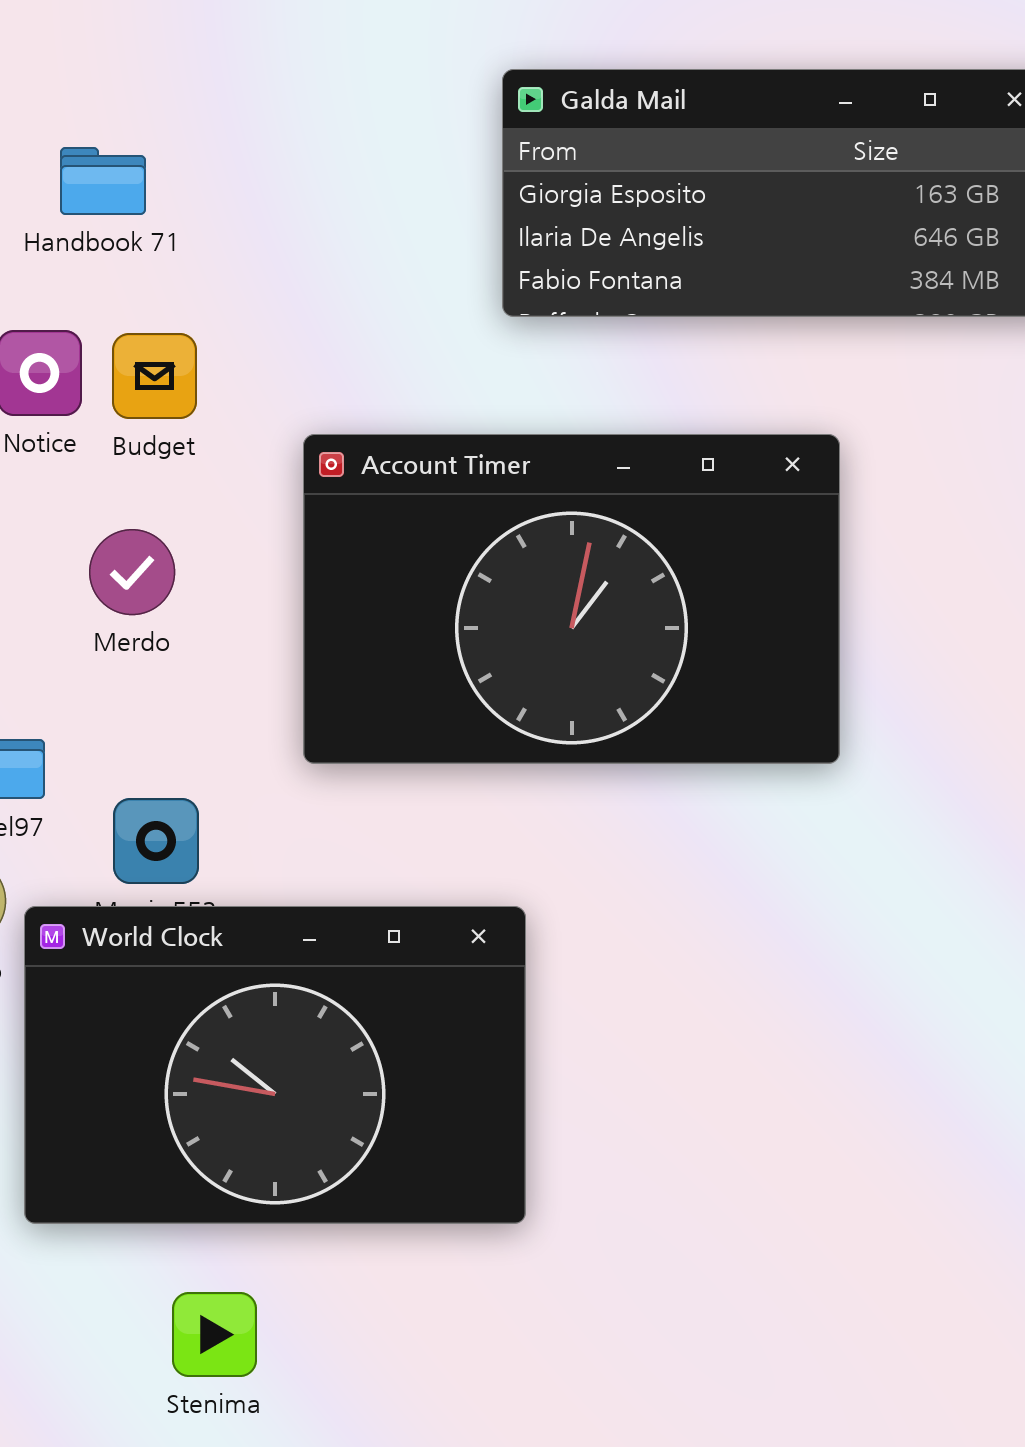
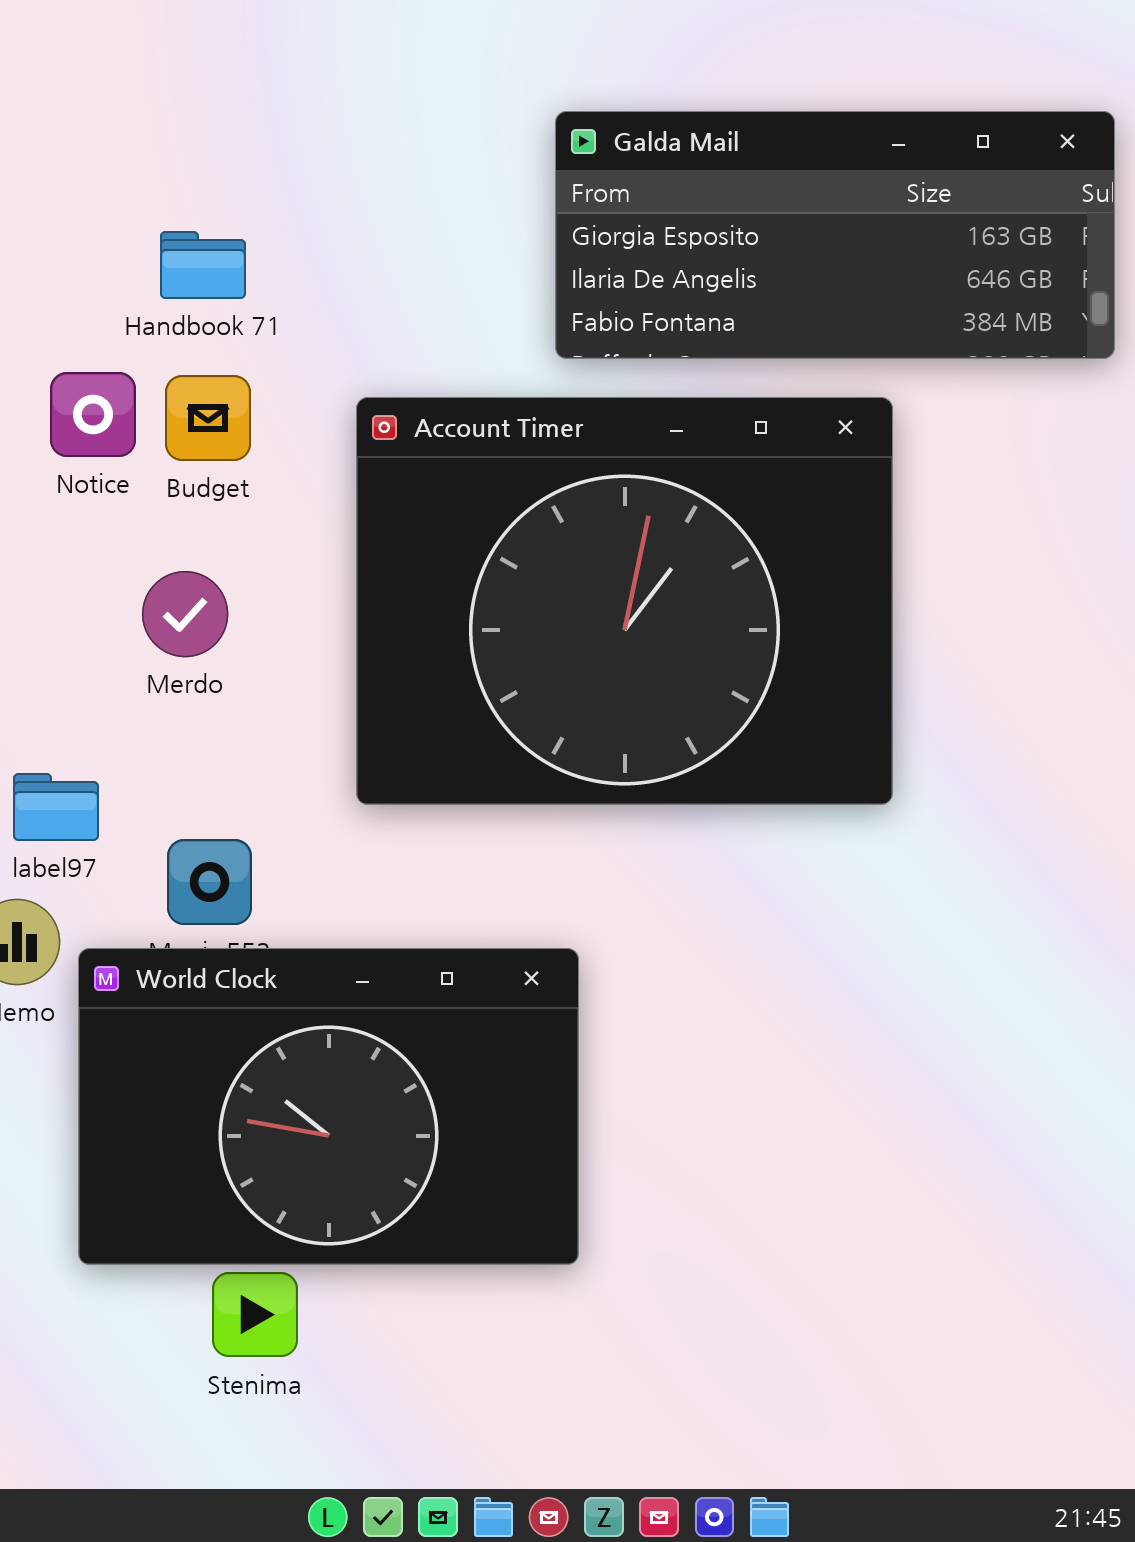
Handbook 71: [60,147,146,215] -> [160,231,246,299], moved
Account Timer: [303,434,840,764] -> [356,397,893,805], resized
Stenima: [172,1292,257,1377] -> [212,1272,298,1357], moved

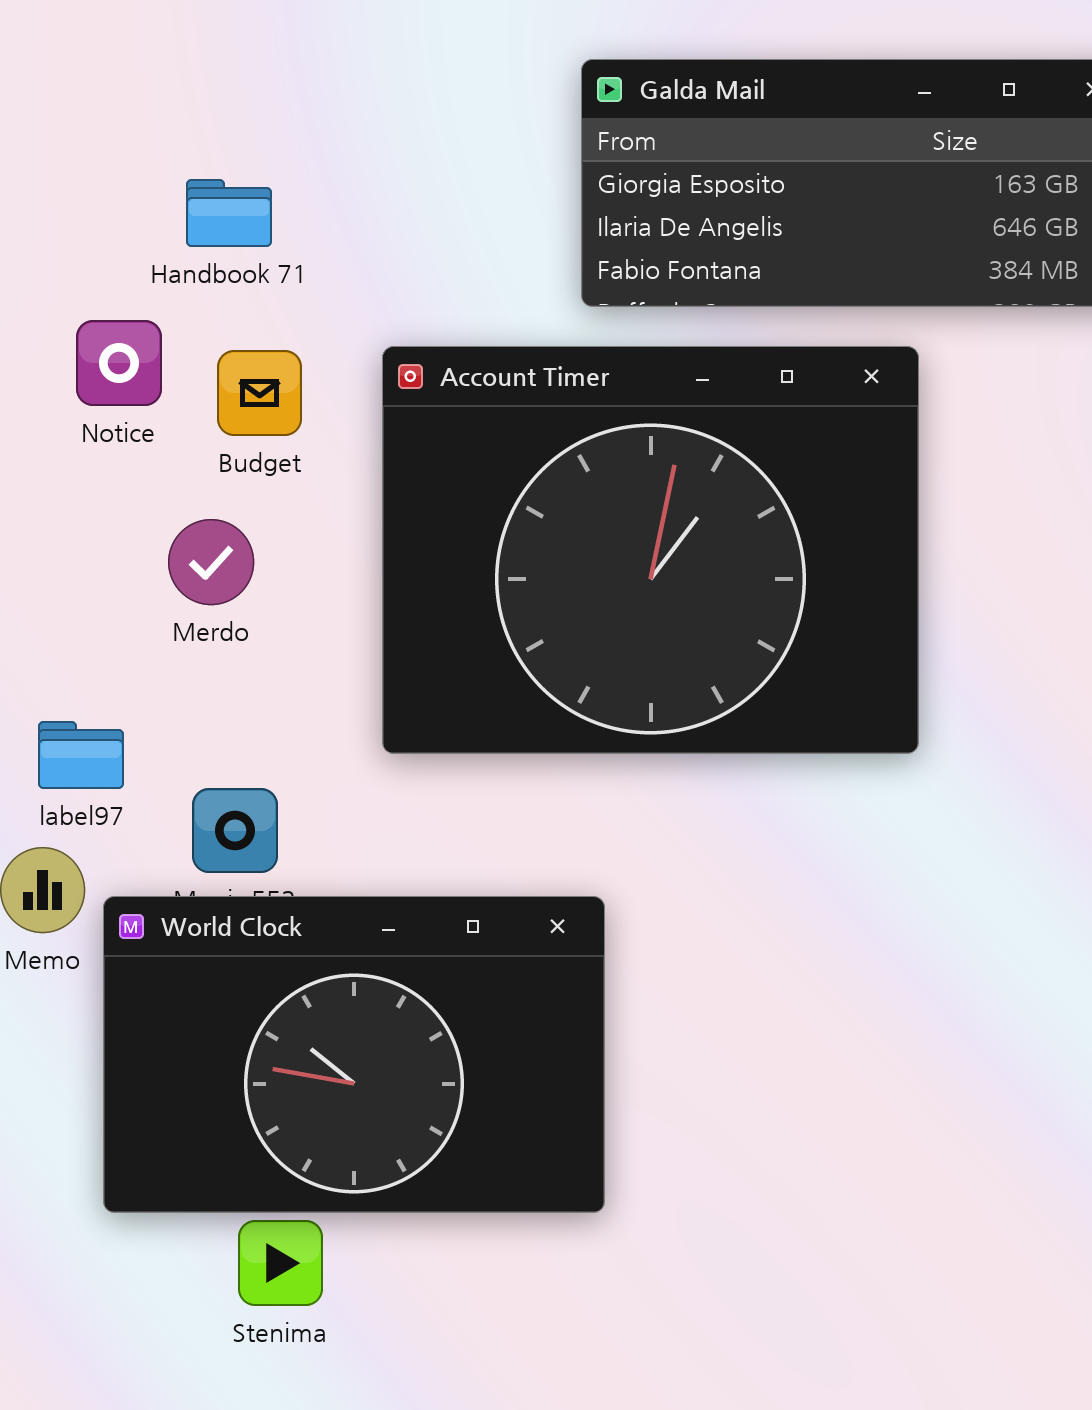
Budget: [165,375,251,461] -> [217,350,302,436], moved

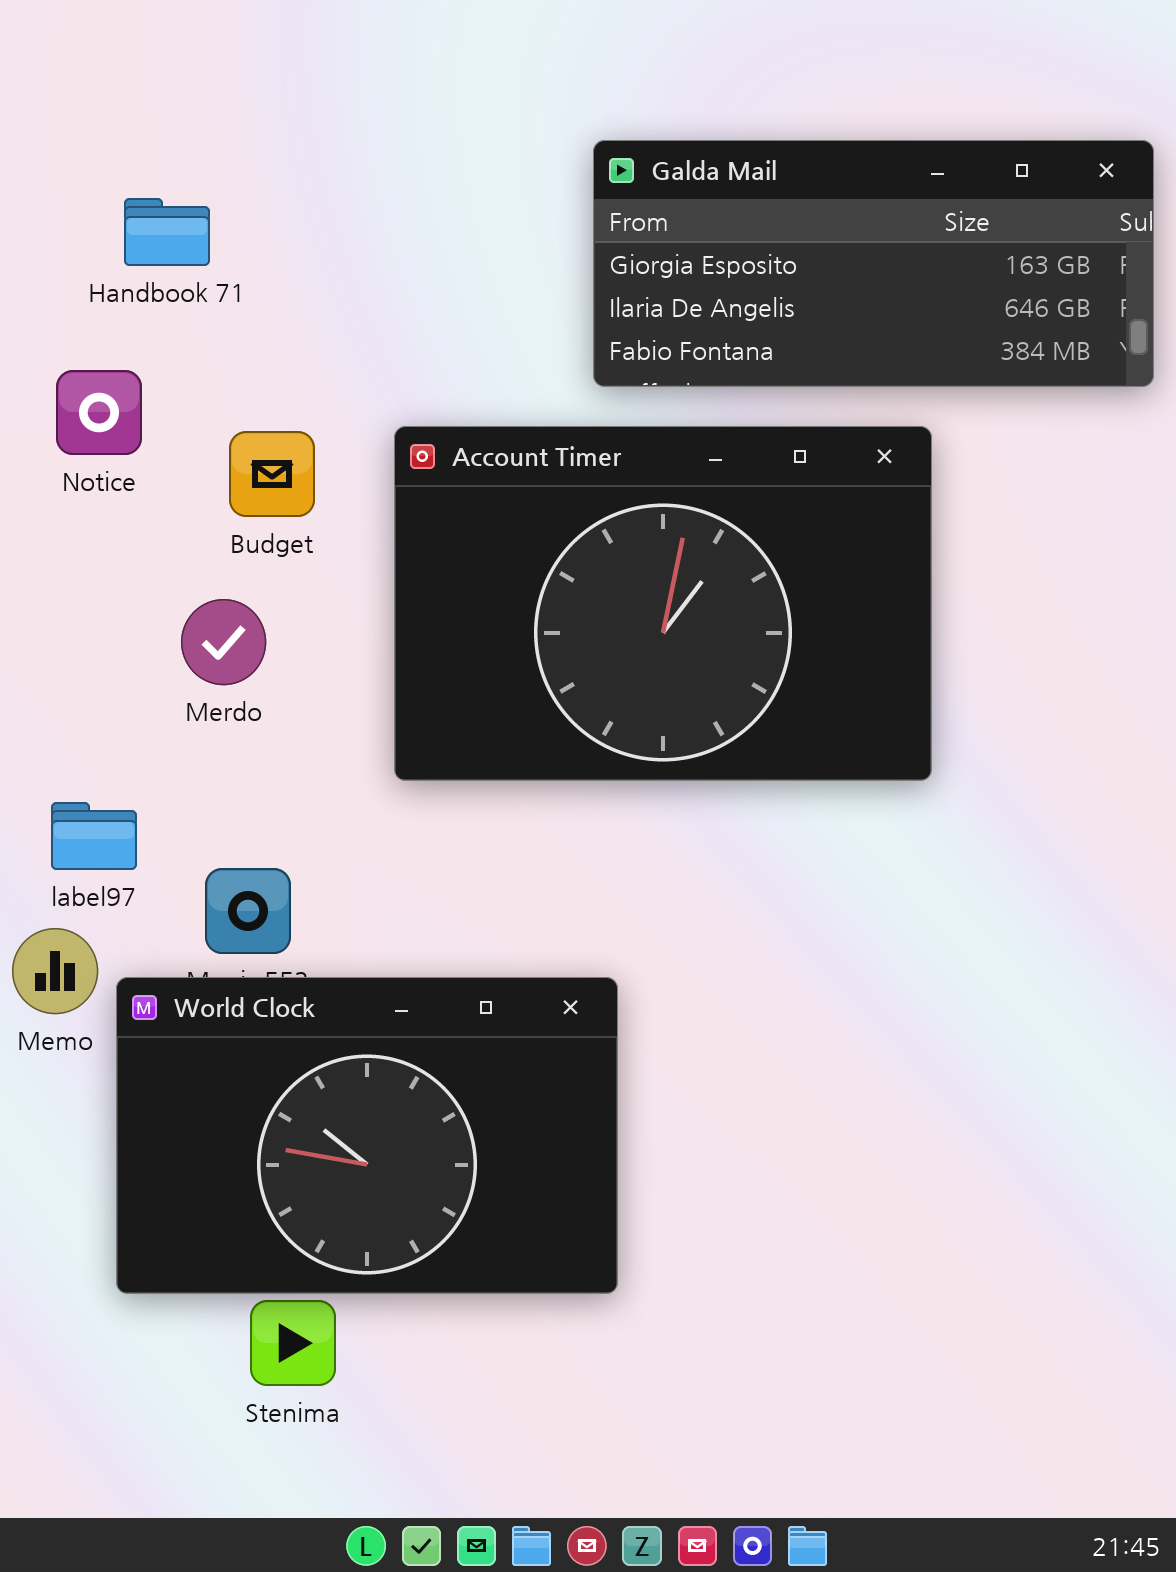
Handbook 71: [186,179,272,247] -> [124,198,210,266], moved
Notice: [76,320,162,406] -> [56,370,142,455], moved
Account Timer: [382,346,919,754] -> [394,426,932,781], resized

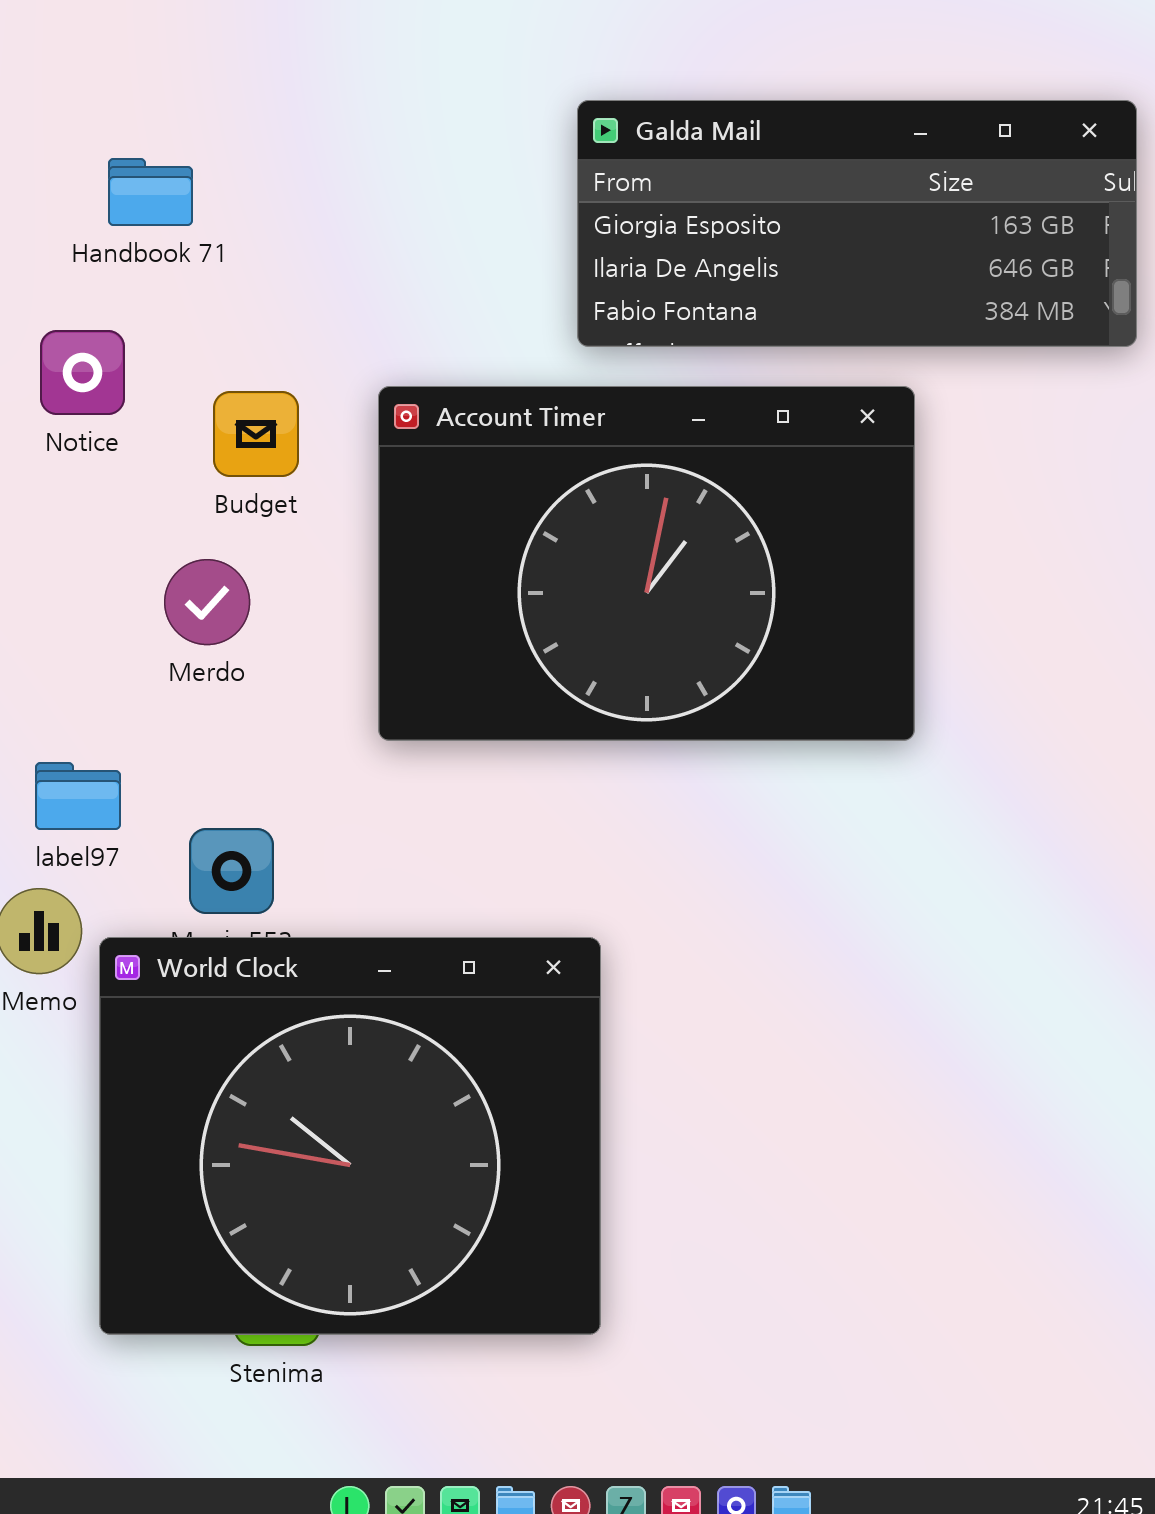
World Clock: [116,977,618,1294] -> [99,937,601,1335], resized

